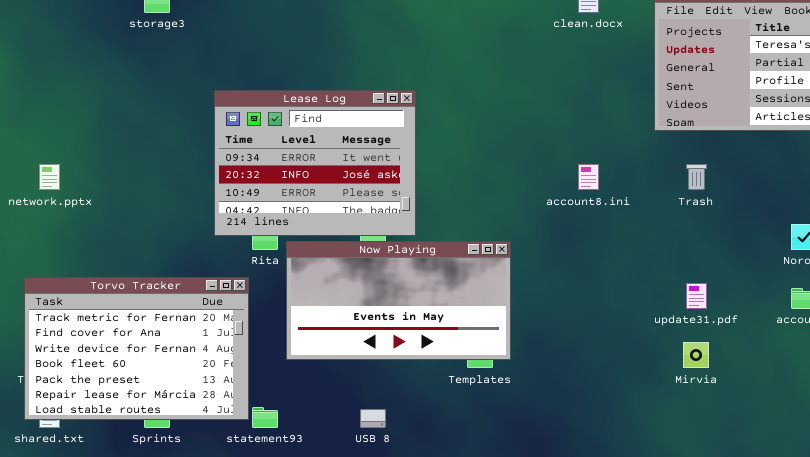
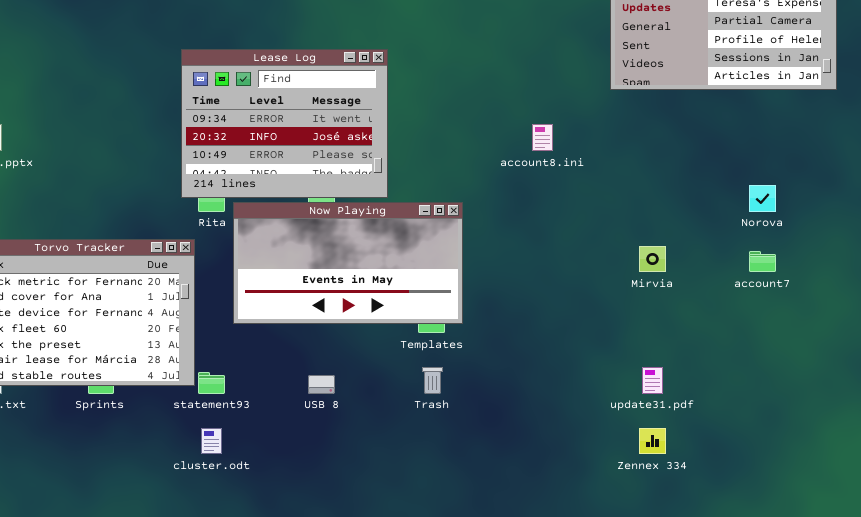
Lease Log: [214,90,416,236] -> [181,49,388,198], moved
Trash: [686,164,707,190] -> [422,367,443,394], moved
update31.pdf: [686,283,707,309] -> [642,367,663,394], moved
Mirvia: [683,342,709,368] -> [639,246,666,272], moved

